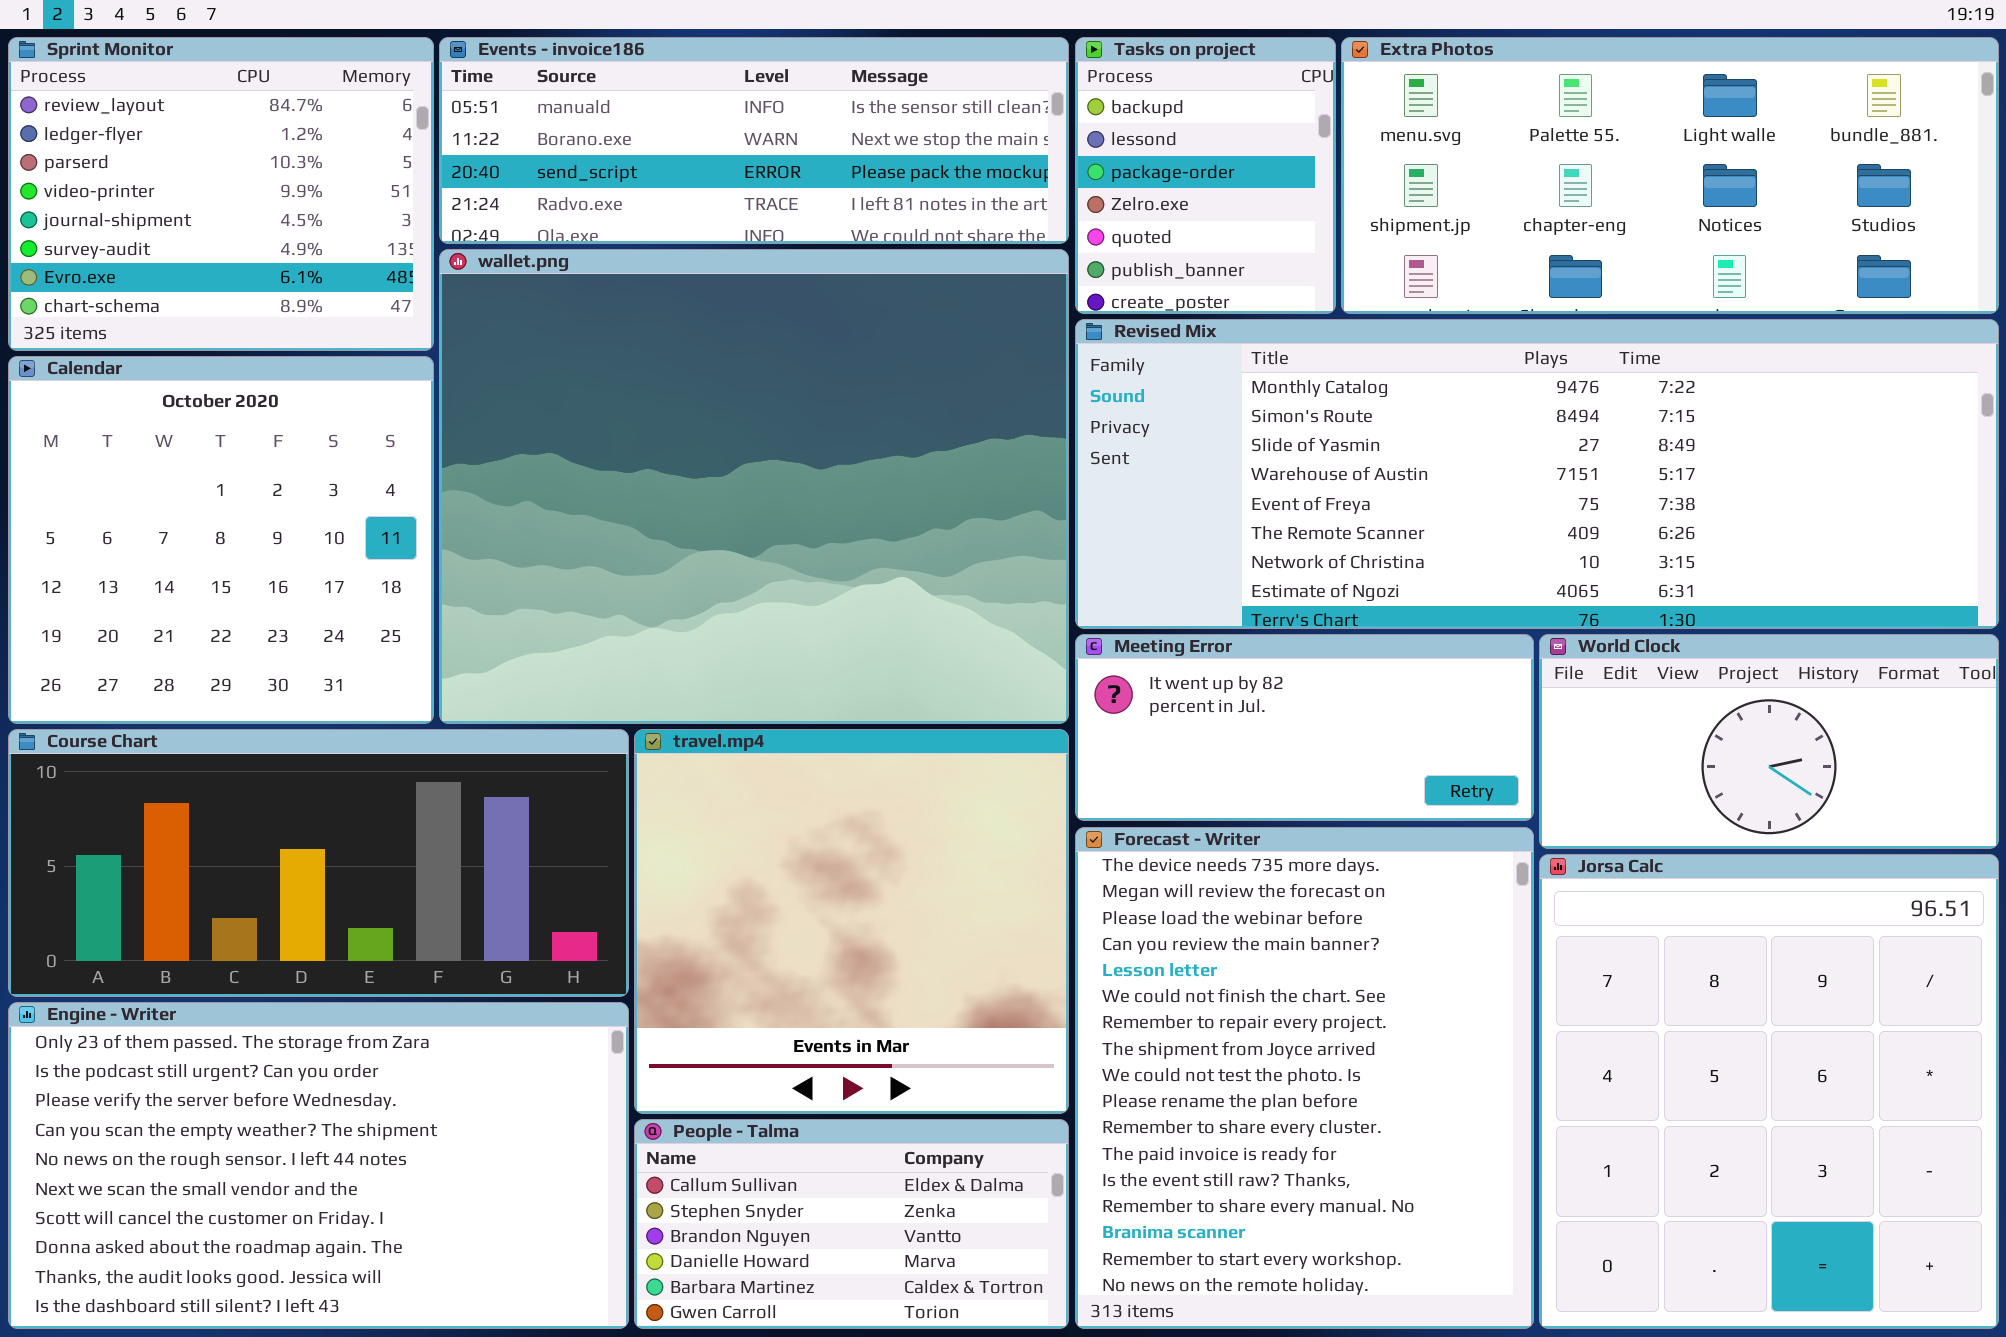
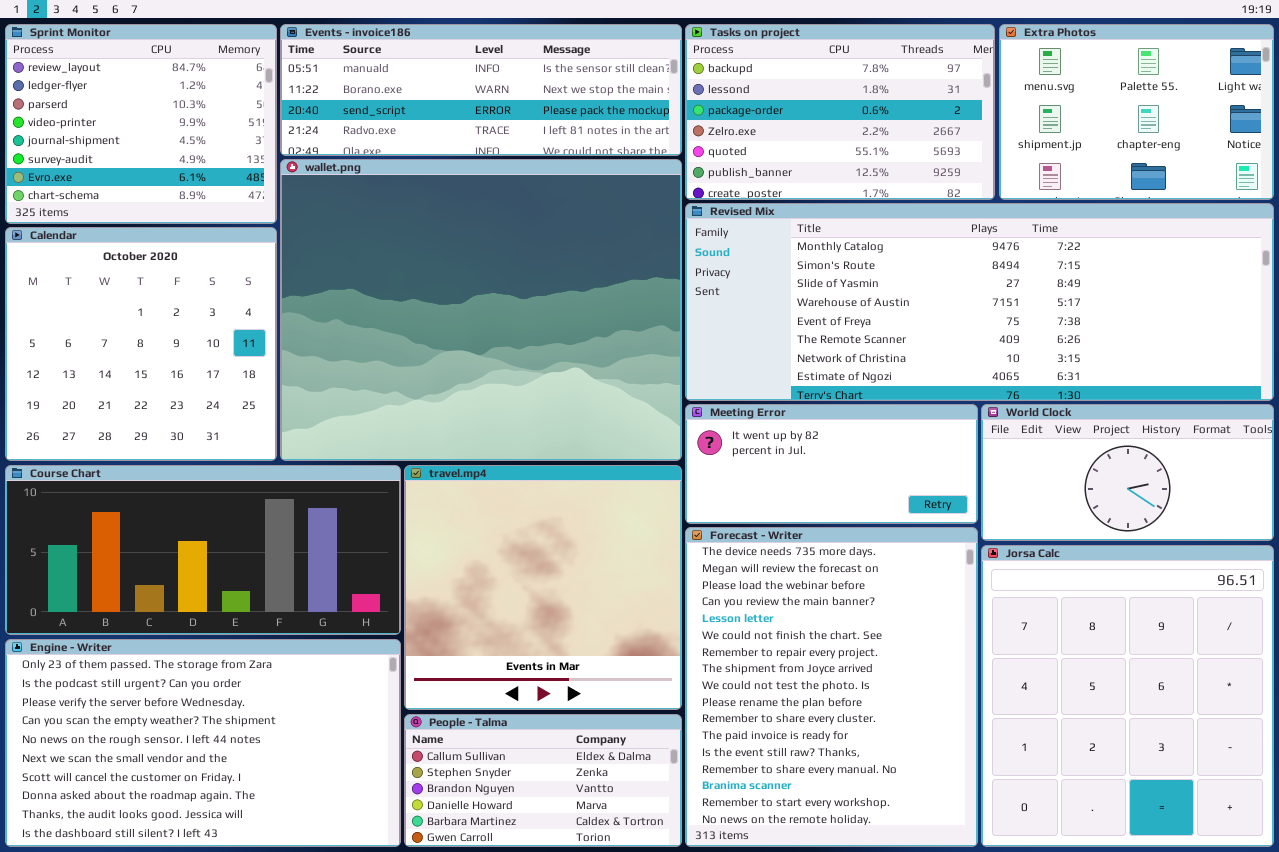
Tasks on project: [1075,37,1336,314] -> [685,24,995,200], resized
Extra Photos: [1341,37,1999,314] -> [999,24,1274,200], resized

